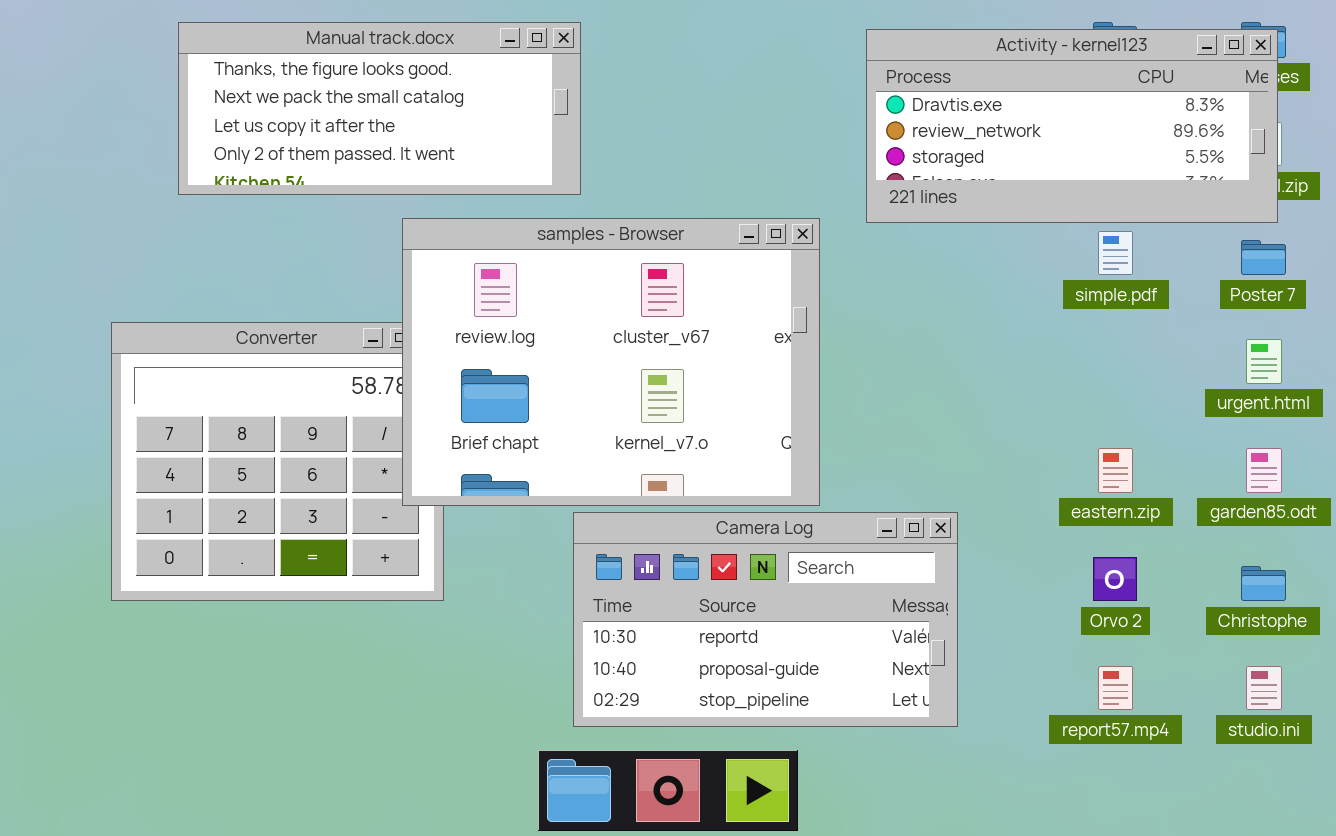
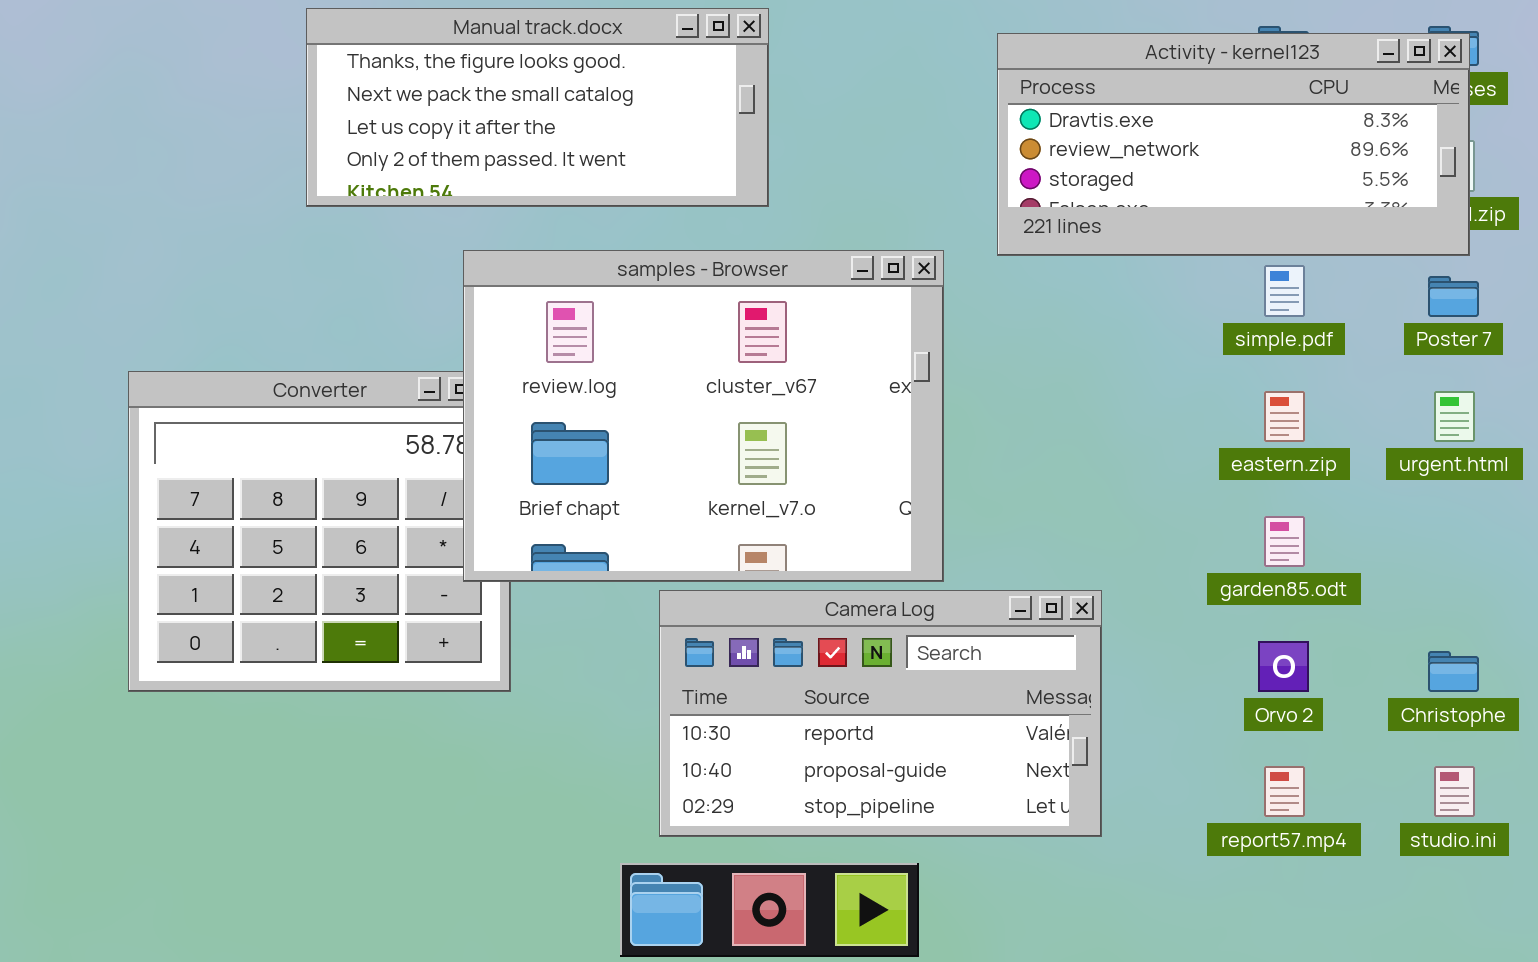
Manual track.docx: [178,22,581,195] -> [306,8,769,207], moved
eastern.zip: [1098,448,1133,493] -> [1264,391,1305,442], moved
garden85.odt: [1246,448,1282,493] -> [1264,516,1305,567], moved

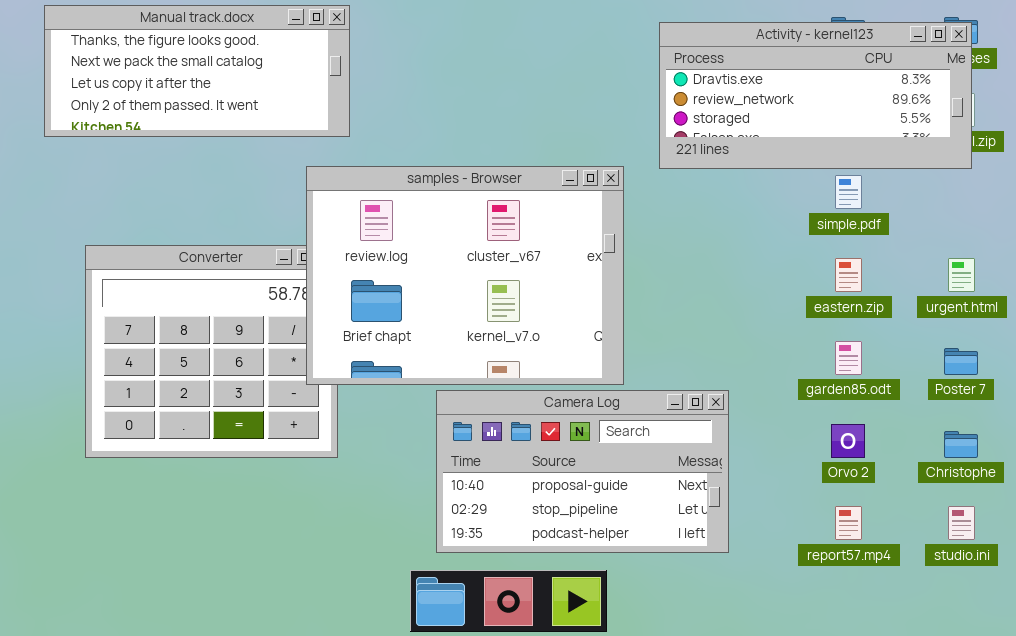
Manual track.docx: [306,8,769,207] -> [44,5,350,137], moved
Poster 7: [1428,276,1479,317] -> [944,348,978,375], moved
Camera Log: [659,590,1102,837] -> [436,390,729,553], scrolled down 1 row

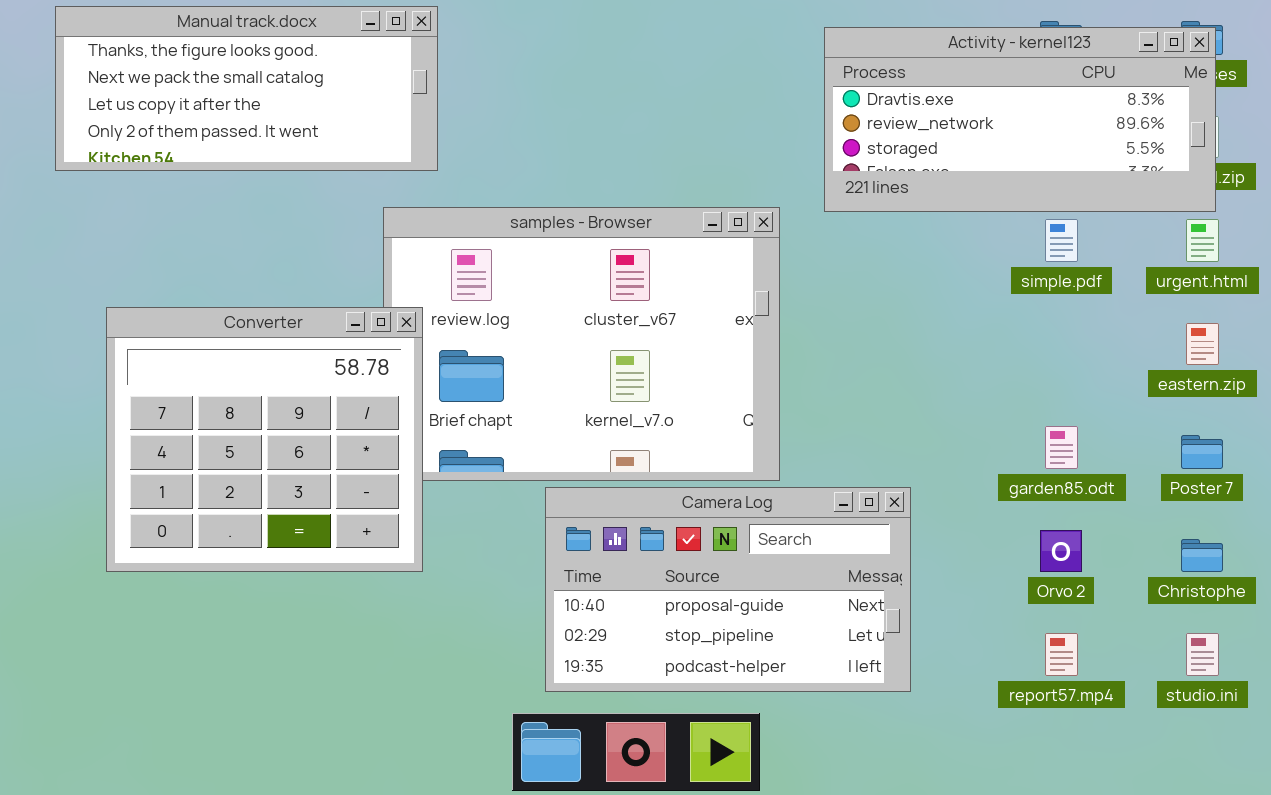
Converter: [85,245,338,458] -> [106,307,423,572], raised
eastern.zip: [835,258,862,292] -> [1186,323,1219,365], moved
urgent.html: [948,258,975,292] -> [1186,219,1219,262], moved

